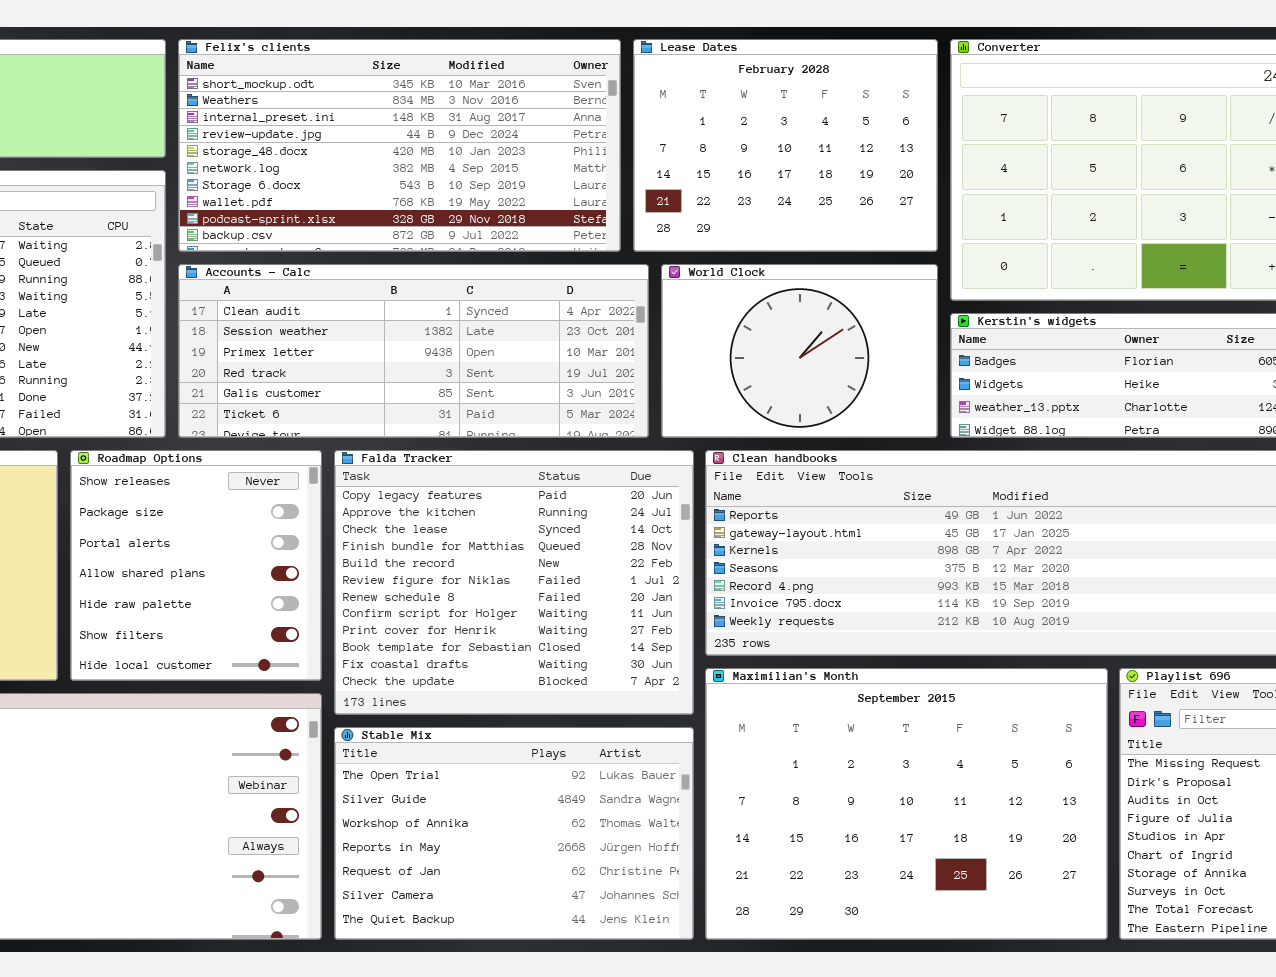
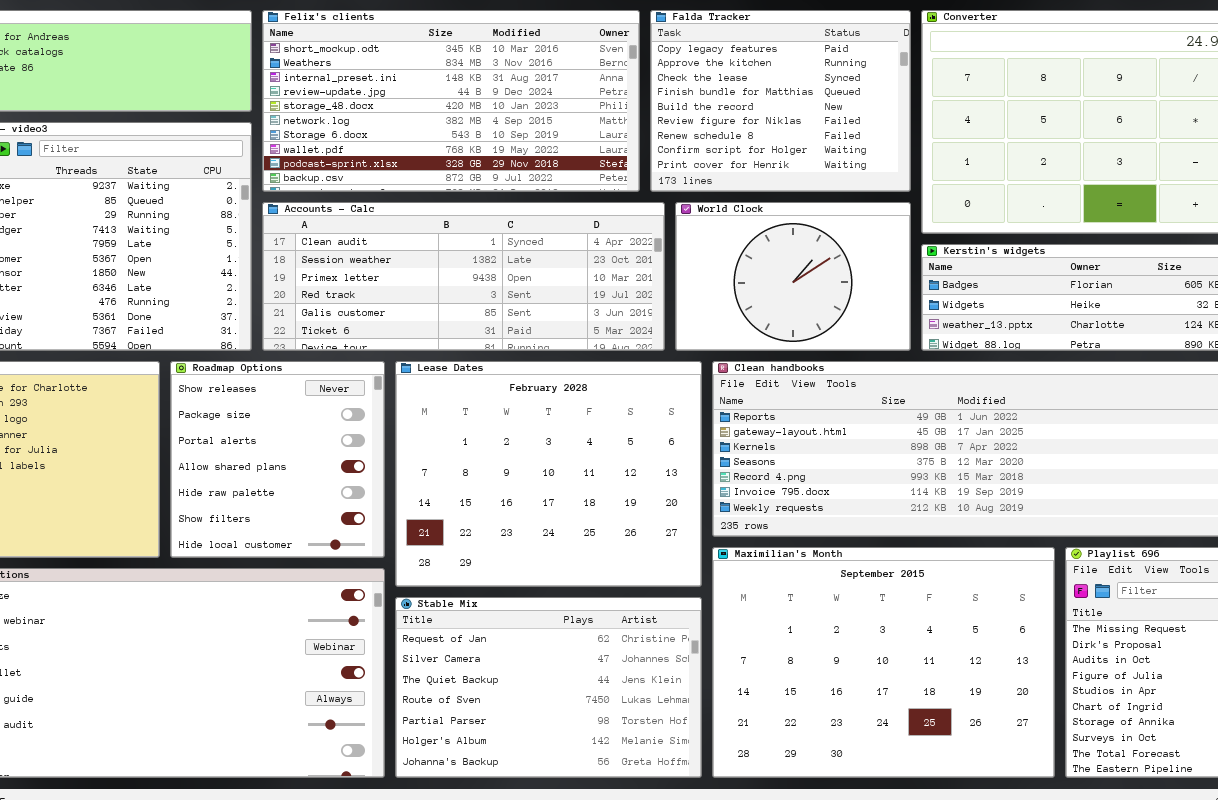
Lease Dates: [633,39,938,252] -> [395,361,702,587], moved, resized
Falda Tracker: [334,450,694,715] -> [650,10,911,192], moved, resized
Stable Mix: [334,727,694,940] -> [395,597,702,778], scrolled down 4 rows

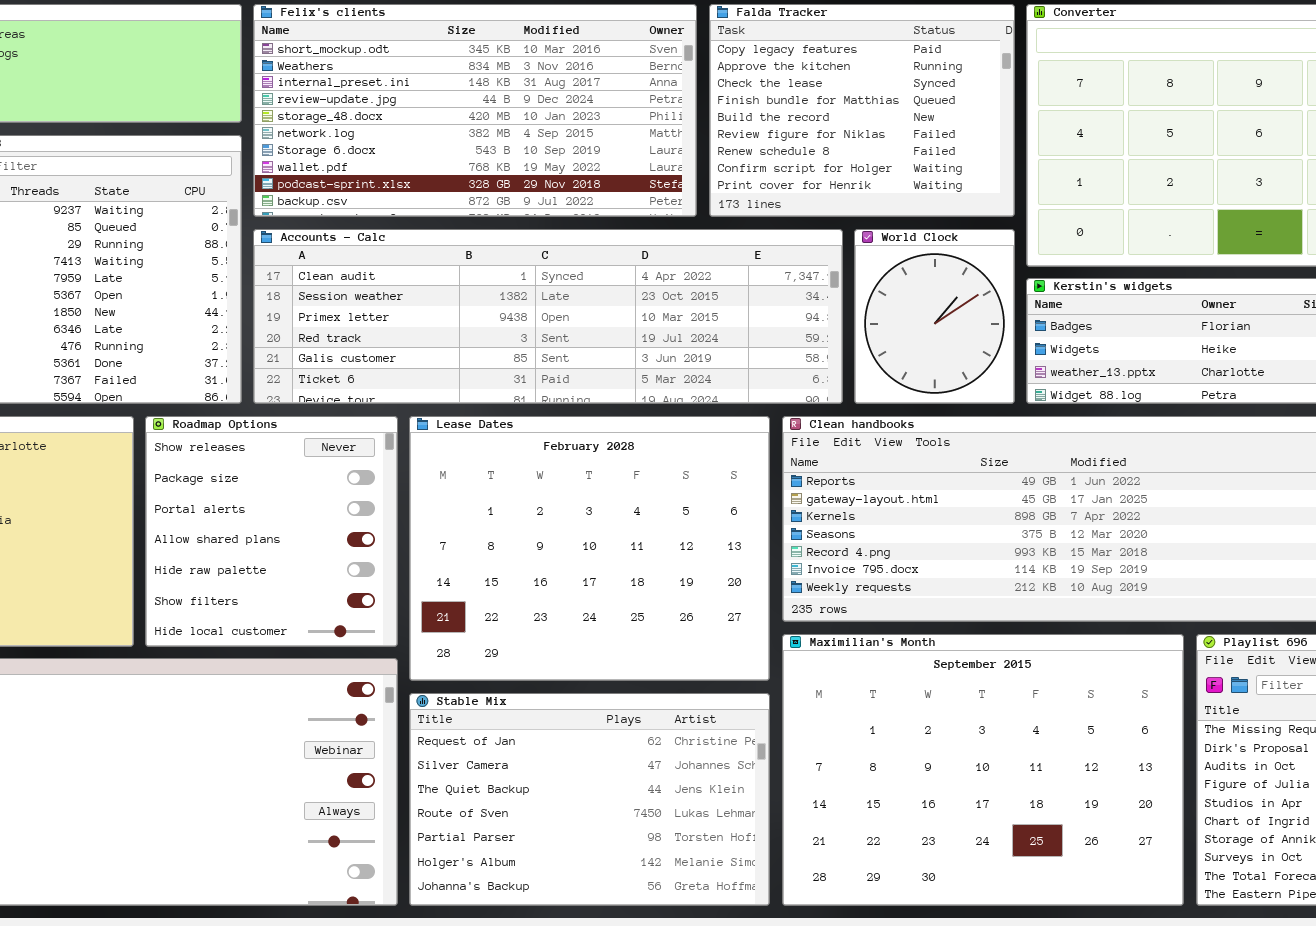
Accounts - Calc: [262,202,665,351] -> [253,229,843,404], resized
World Clock: [675,202,911,351] -> [854,229,1015,404], resized

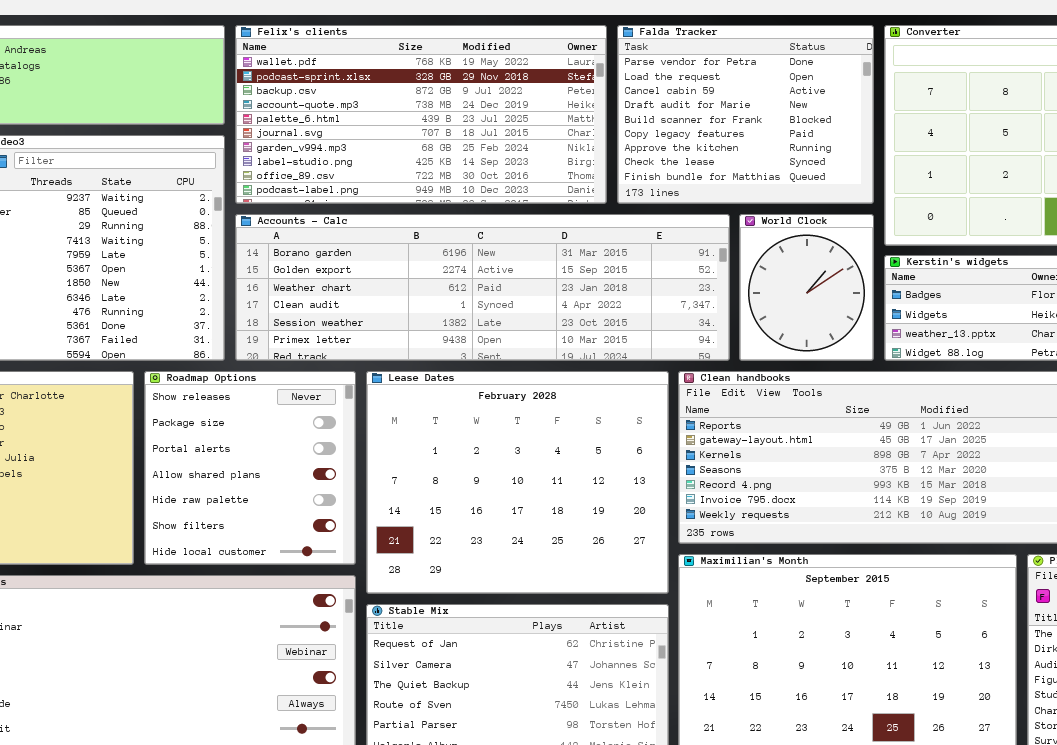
Felix's clients: [253,4,697,217] -> [235,25,607,204], scrolled down 7 rows
Falda Tracker: [709,4,1015,217] -> [617,25,874,204], scrolled up 5 rows
Accounts - Calc: [253,229,843,404] -> [235,214,730,361], scrolled up 3 rows

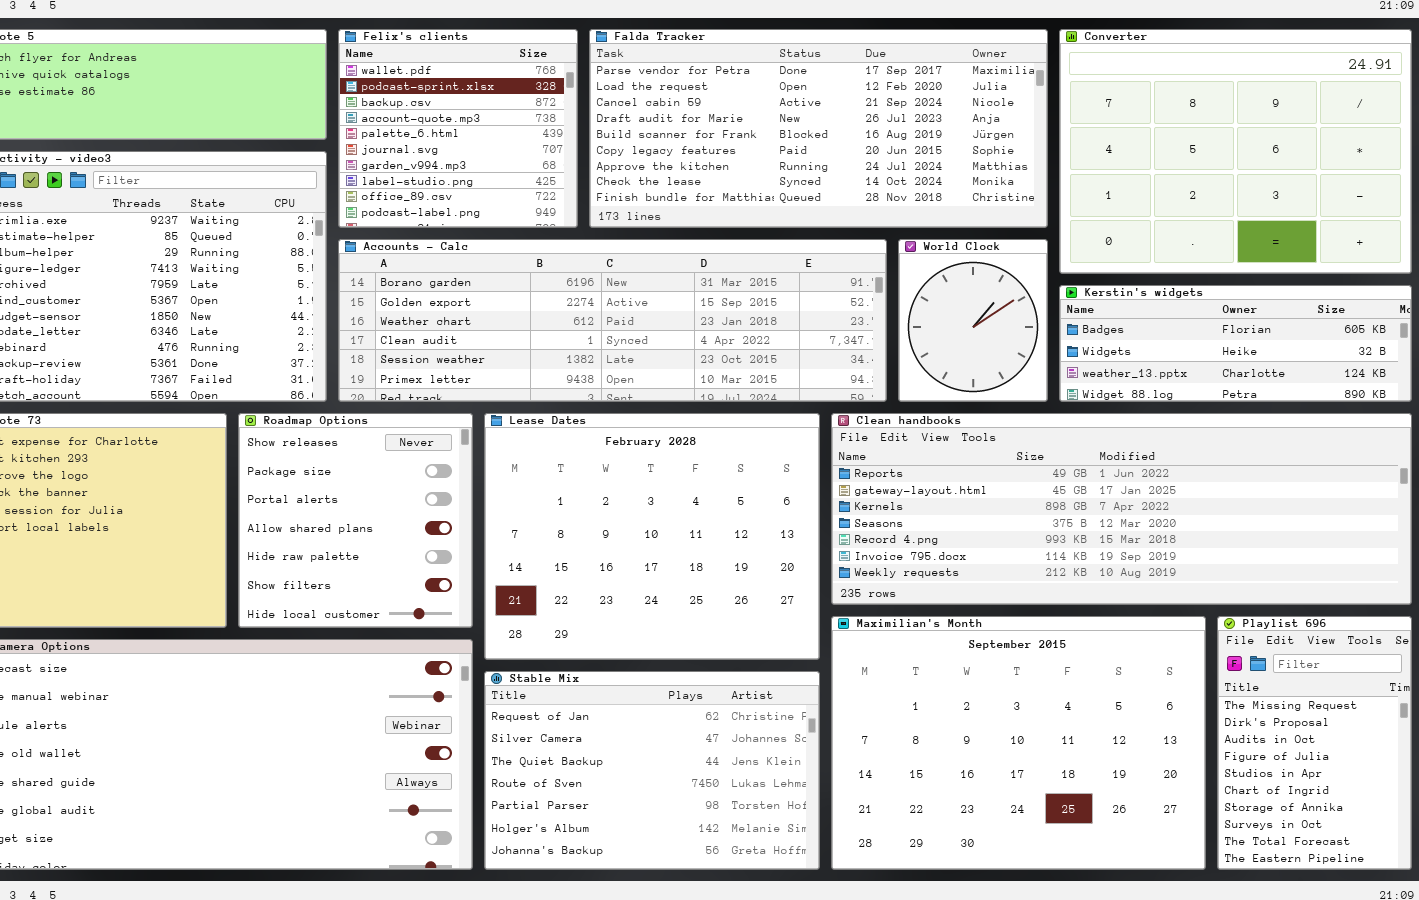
Felix's clients: [235,25,607,204] -> [338,29,578,228], resized
Falda Tracker: [617,25,874,204] -> [589,29,1048,228], resized

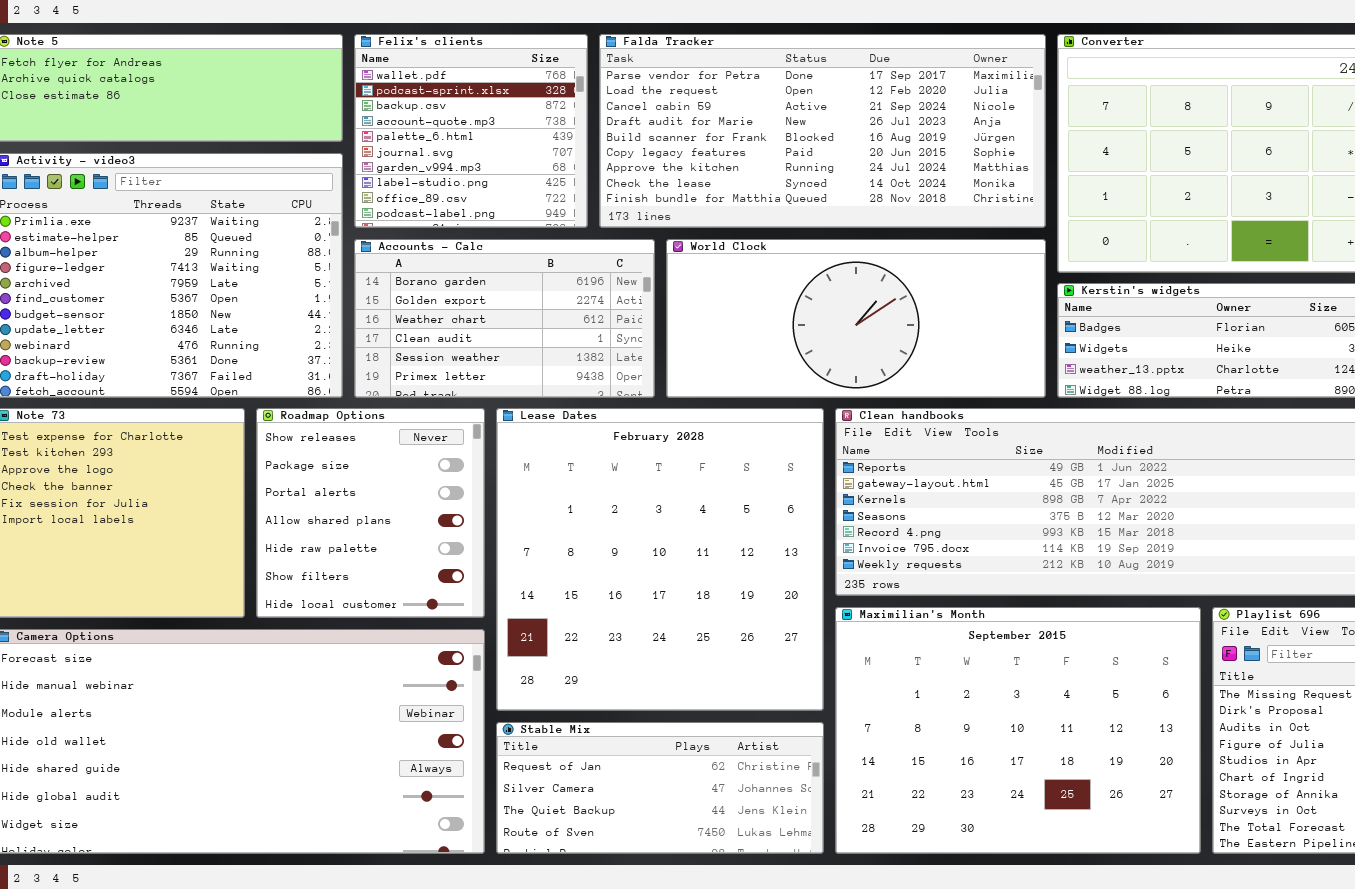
Accounts - Calc: [338,239,887,402] -> [354,239,655,398], resized
World Clock: [898,239,1048,402] -> [666,239,1046,398], resized
Lease Dates: [484,413,820,660] -> [496,408,824,711], resized
Stable Mix: [484,671,820,870] -> [496,722,824,854], resized

